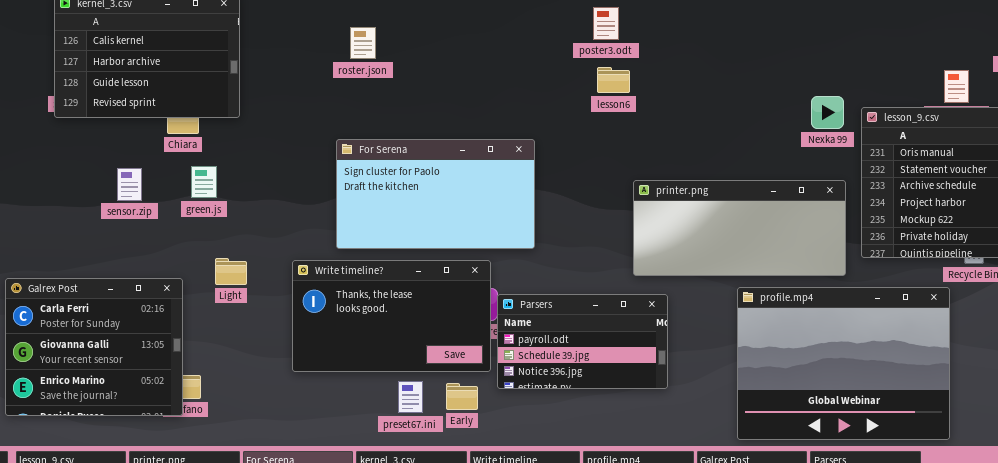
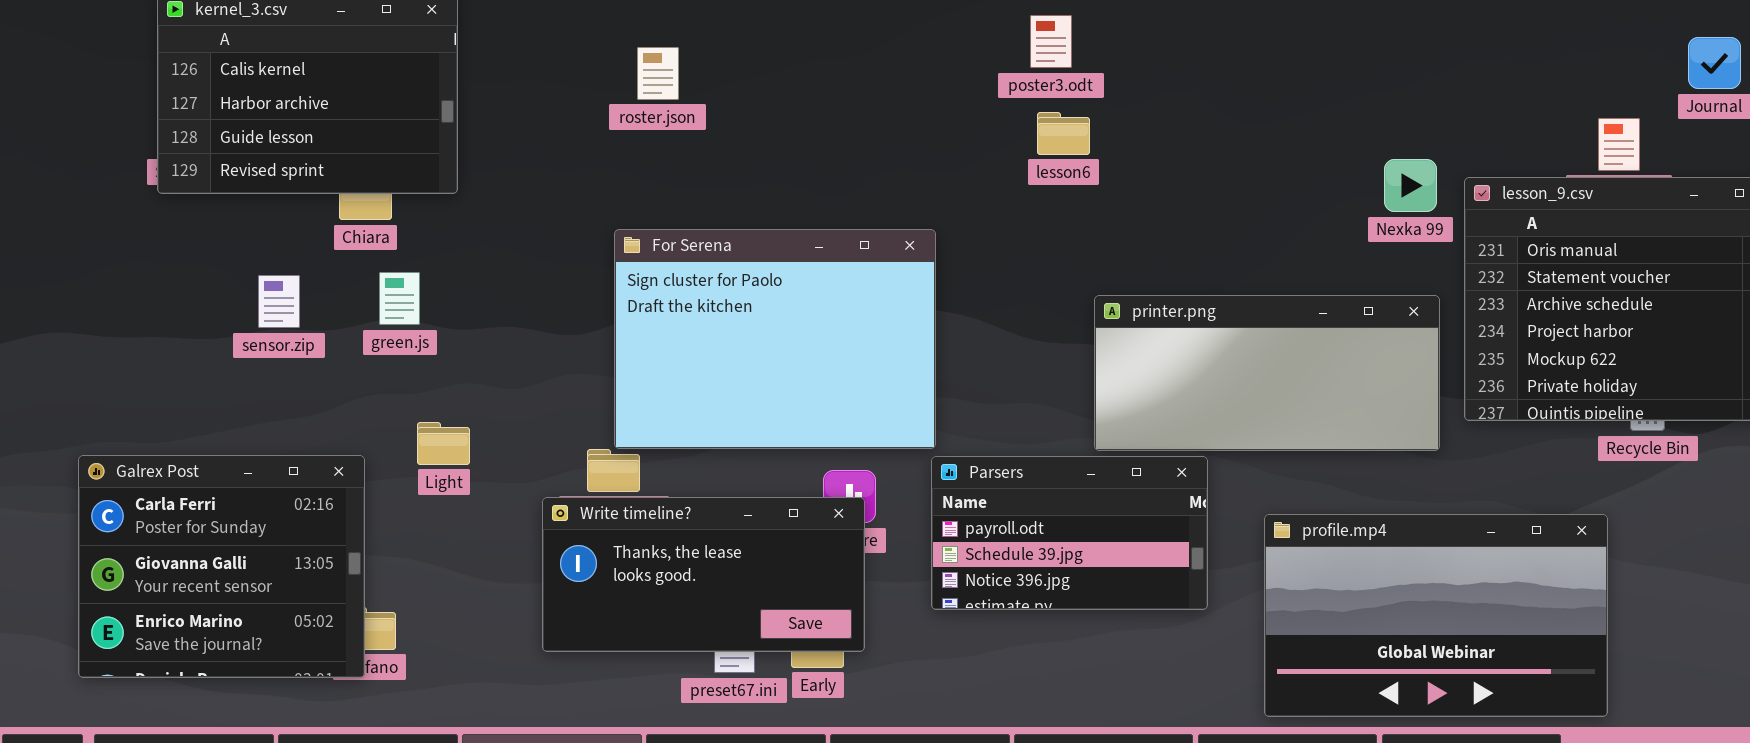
For Serena: [336,139,535,249] -> [614,229,936,449], resized
Write timeline?: [292,260,491,372] -> [542,497,865,652], moved, resized
profile.mp4: [737,287,950,440] -> [1264,514,1608,717], resized
Parsers: [497,294,668,389] -> [931,456,1208,610], moved

